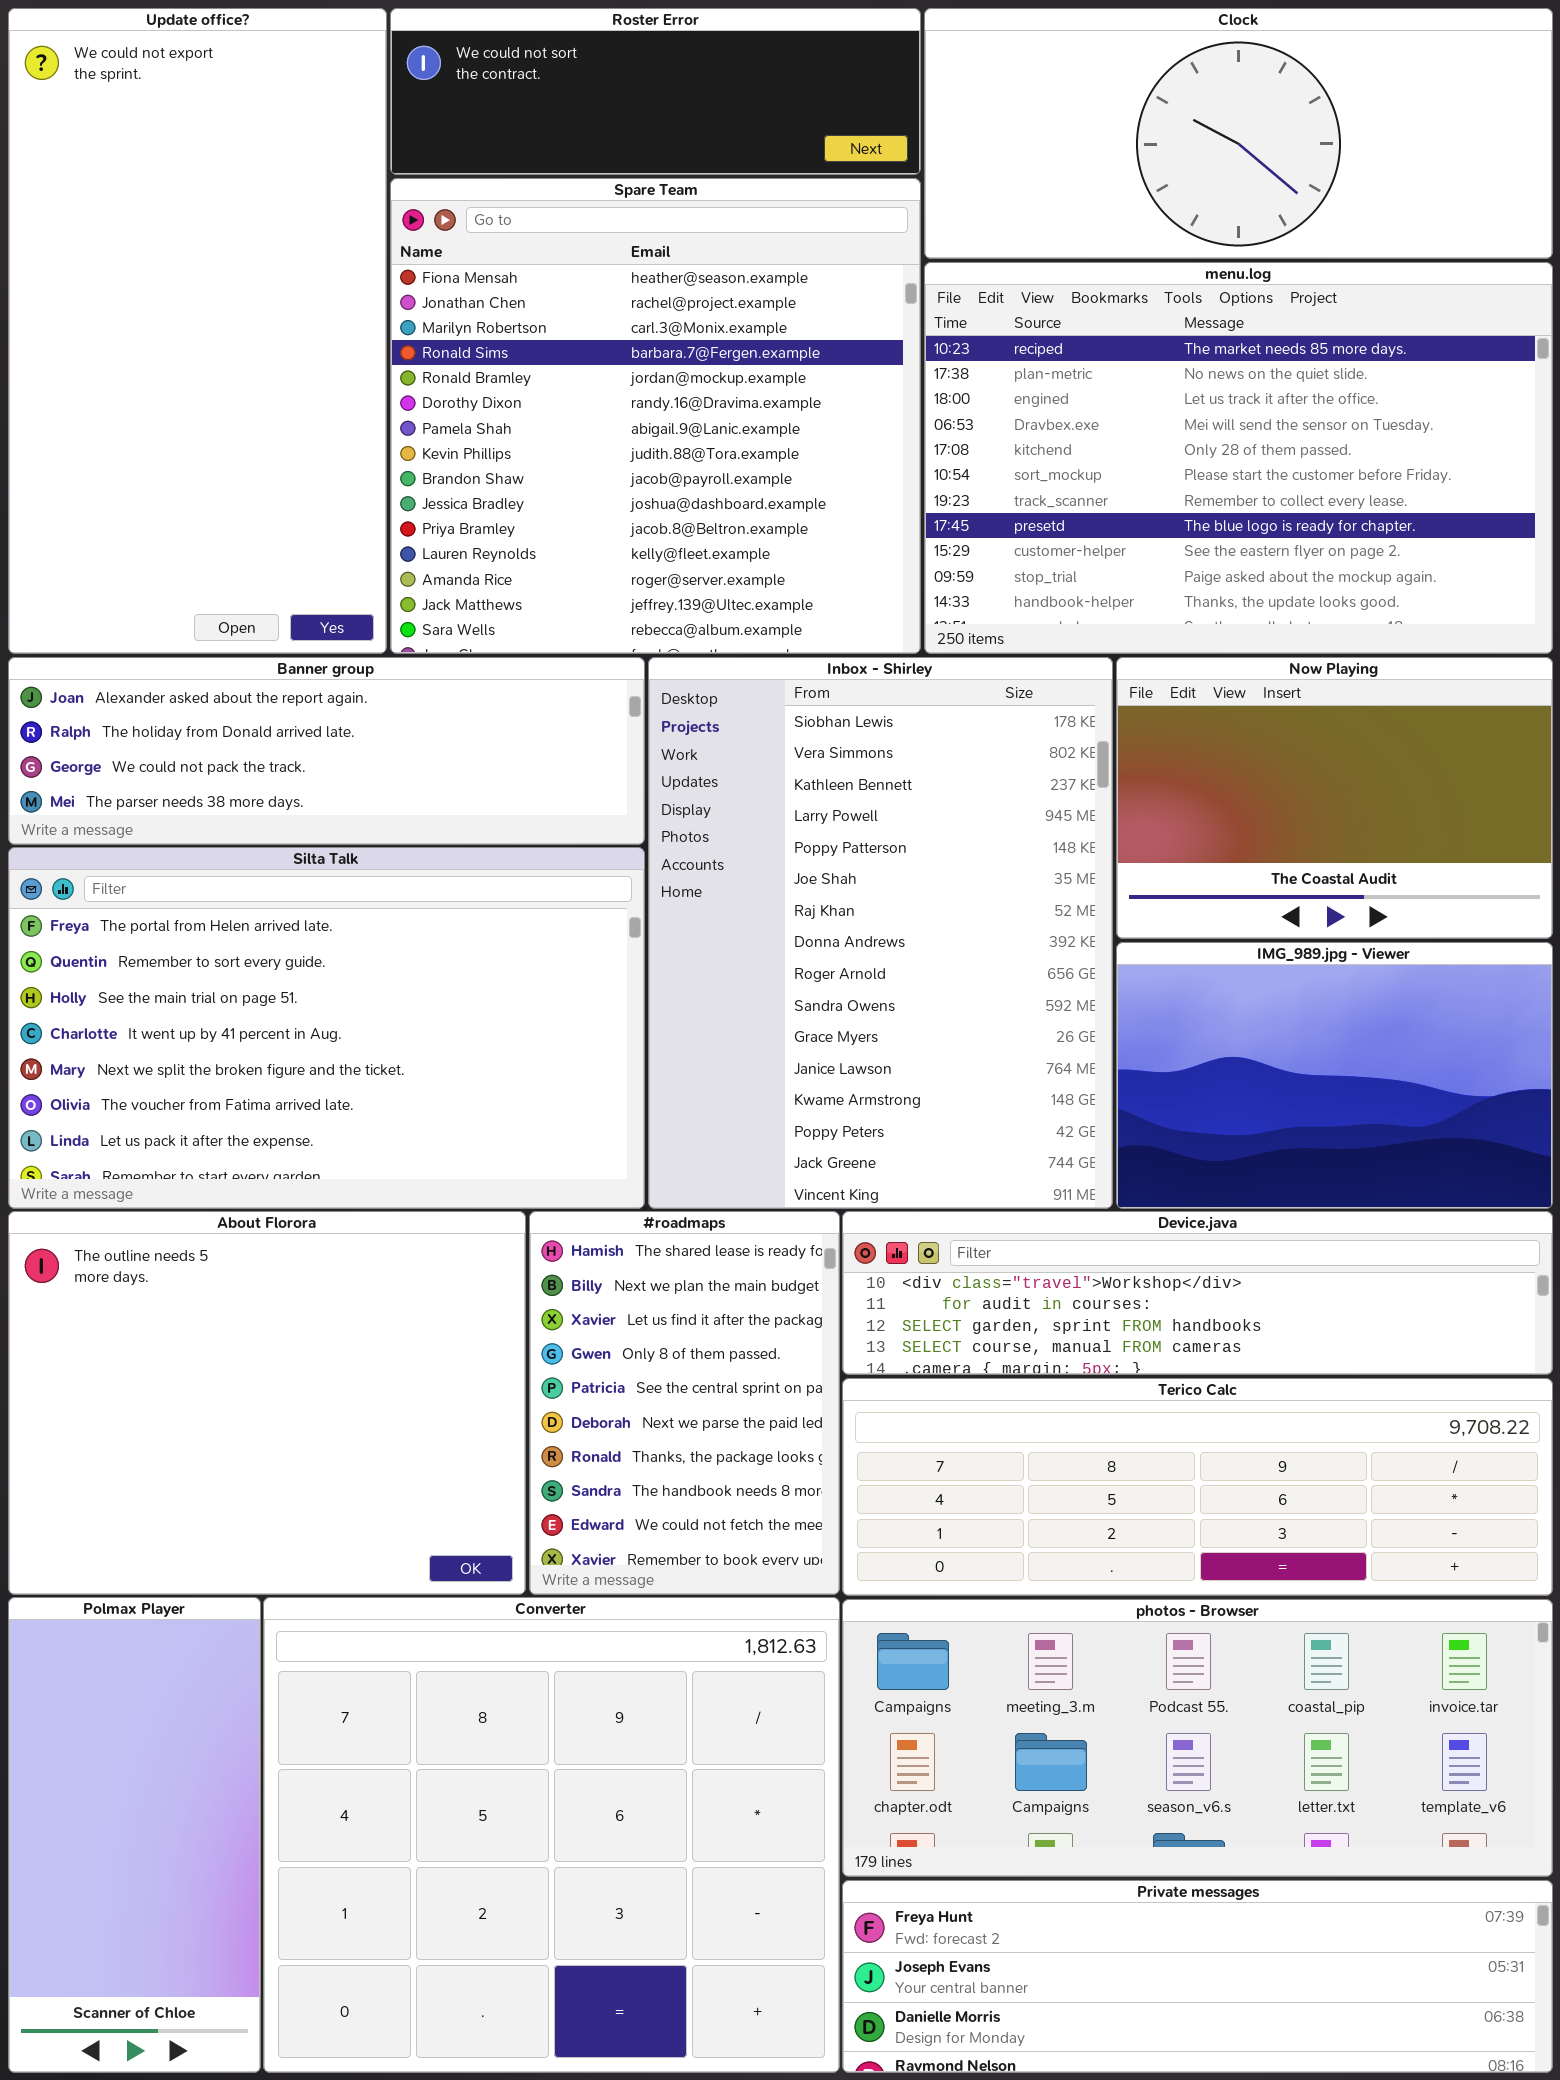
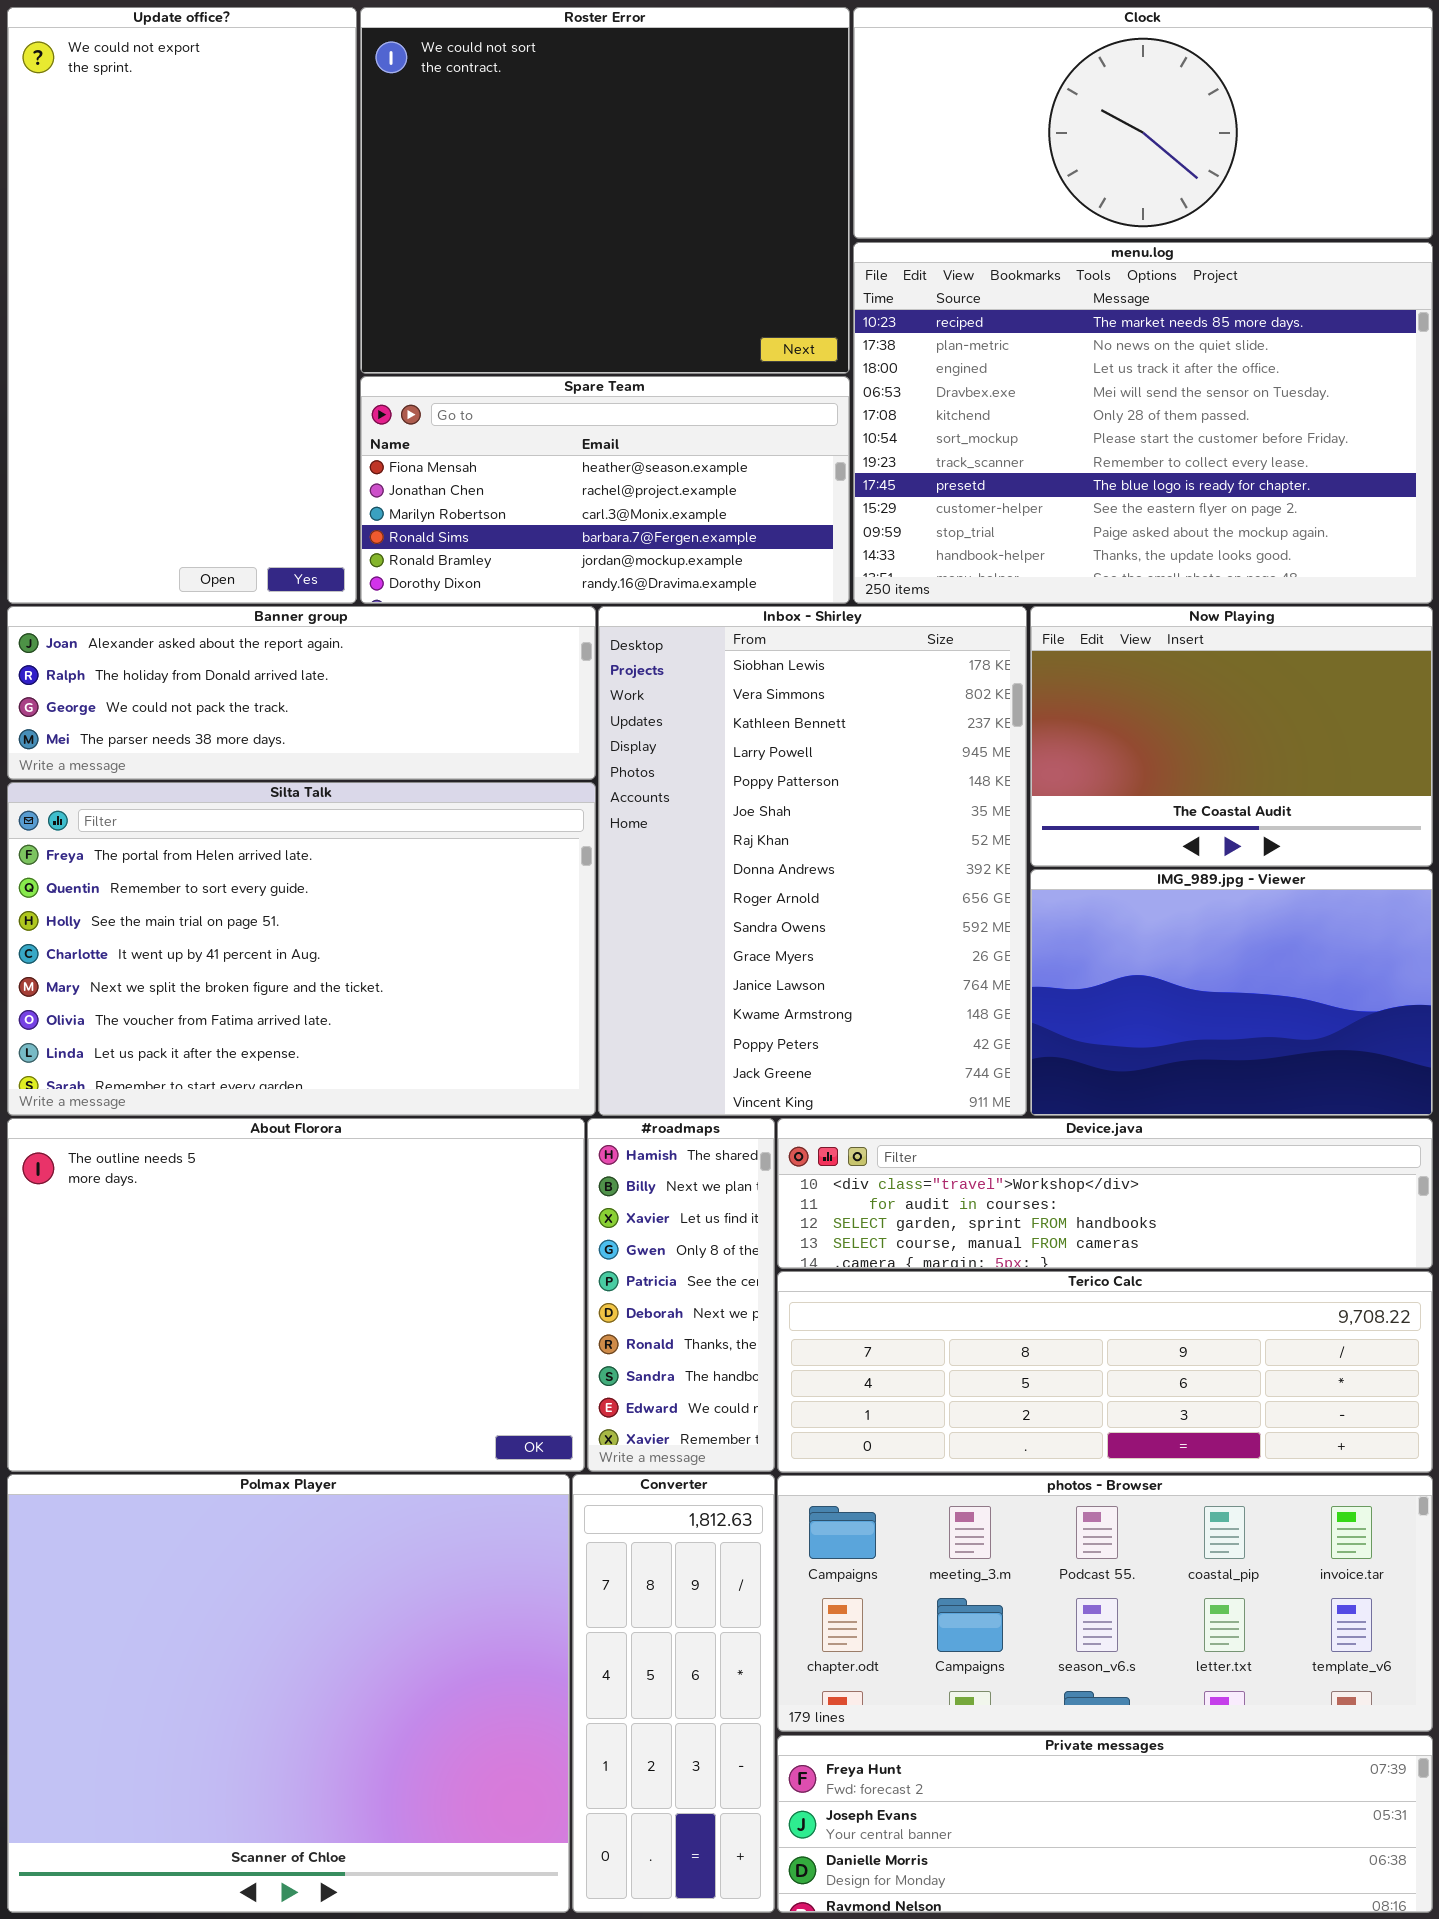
Roster Error: [390,8,921,175] -> [360,7,850,374], resized
Spare Team: [390,178,921,654] -> [360,376,850,604], resized
About Florora: [8,1211,526,1595] -> [7,1118,585,1472], resized
#roadmaps: [529,1211,840,1595] -> [587,1118,775,1472], resized
Polmax Player: [8,1597,261,2073] -> [7,1474,570,1913], resized
Converter: [263,1597,840,2073] -> [572,1474,775,1913], resized

